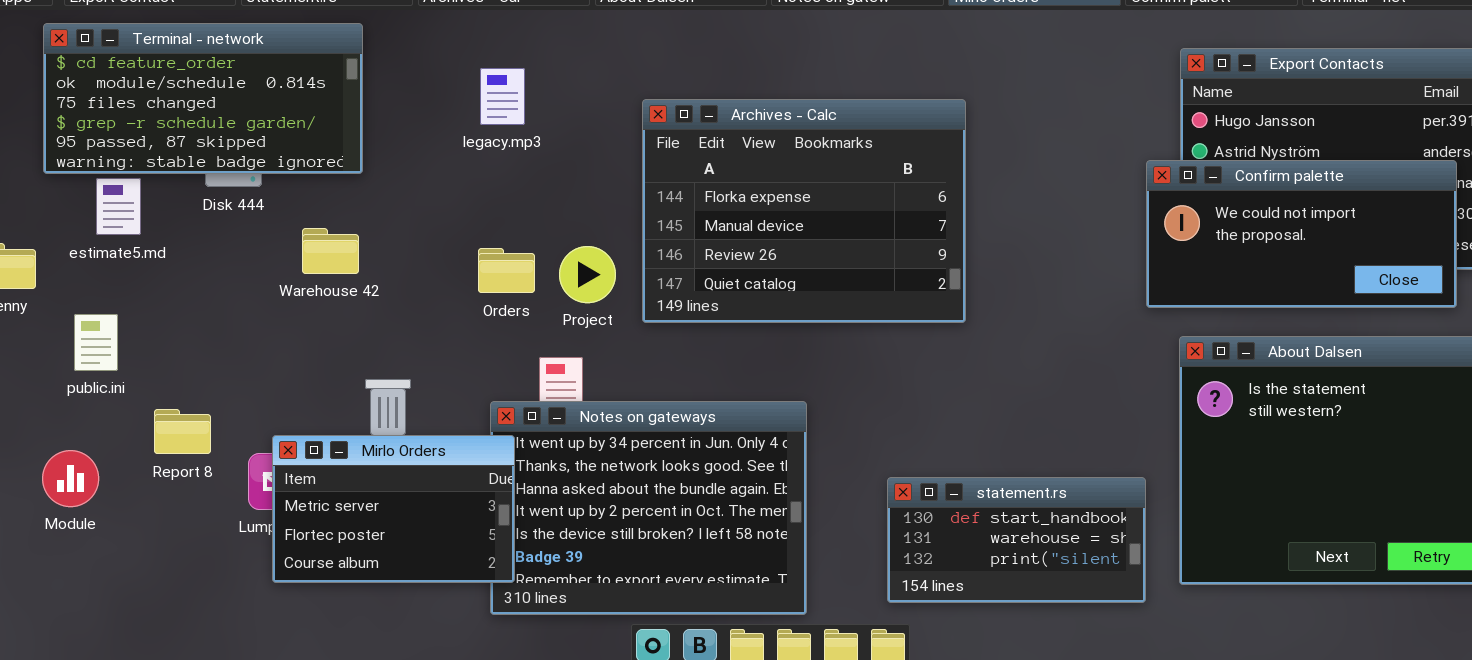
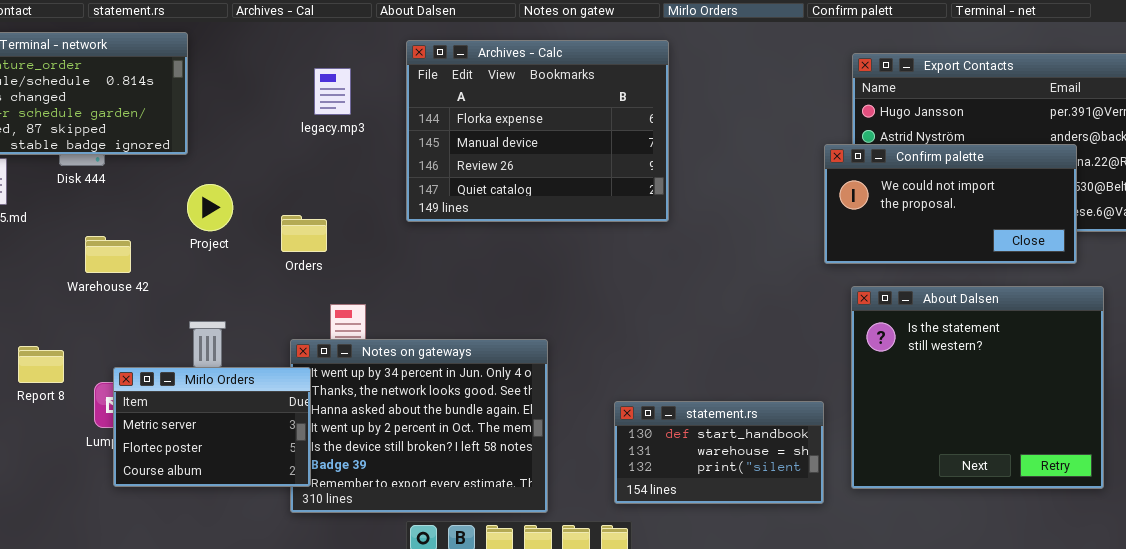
legacy.mp3: [480,68,525,125] -> [314,68,351,115], moved
Archives - Calc: [642,99,966,323] -> [406,40,669,222], moved
Warehouse 42: [302,228,359,274] -> [85,236,131,273], moved
Project: [559,246,616,303] -> [187,184,233,231], moved

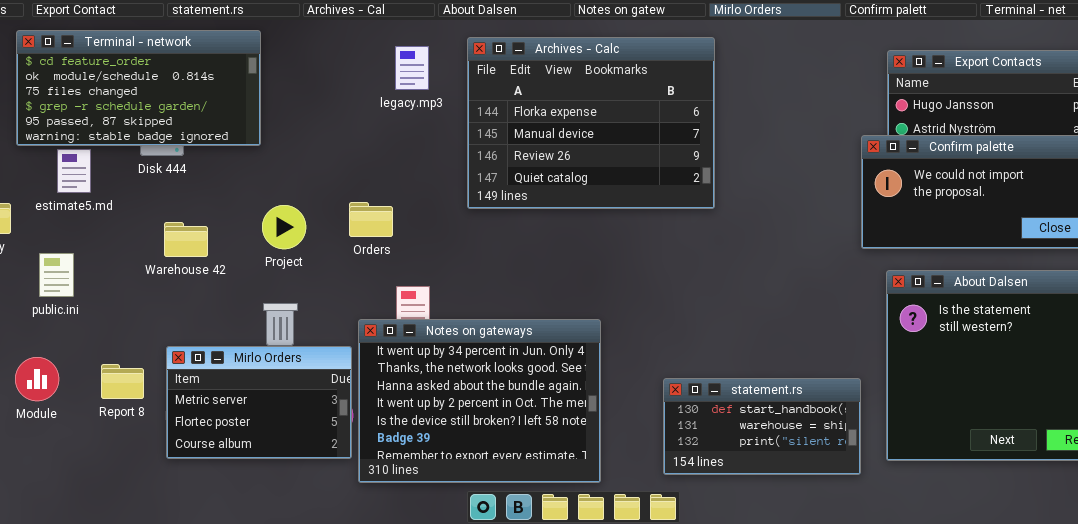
legacy.mp3: [314,68,351,115] -> [395,46,429,90], moved
Project: [187,184,233,231] -> [262,205,306,249], moved
Report 8: [18,346,64,383] -> [101,364,144,399], moved
Mirlo Orders: [113,367,311,487] -> [166,346,352,459], moved

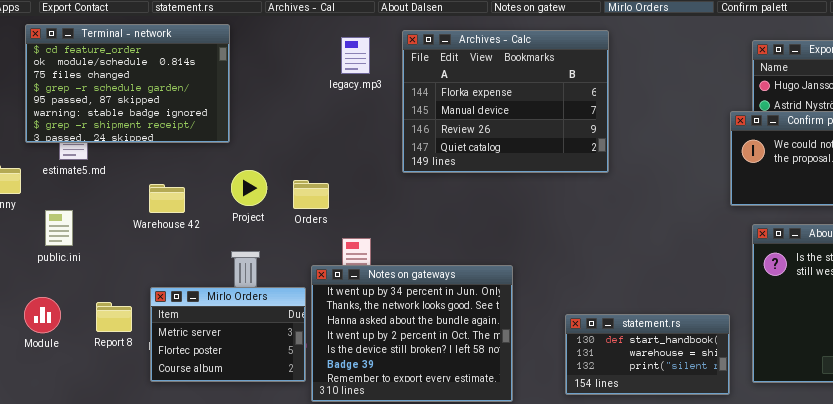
Terminal - network: [16,30,261,146] -> [25,24,230,143], resized
Orders: [349,202,393,237] -> [293,180,329,209], moved

